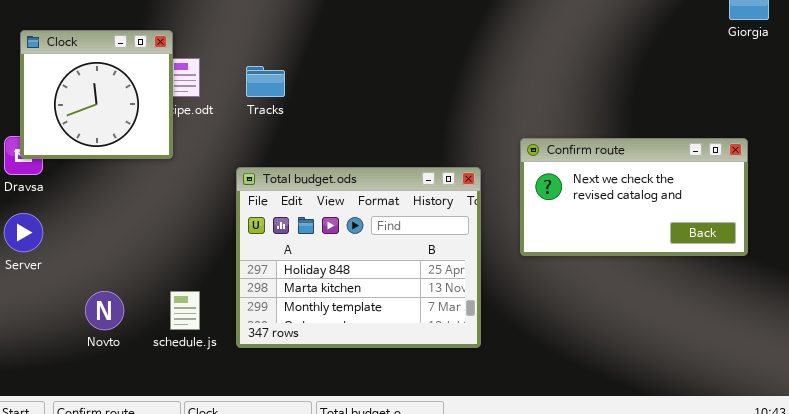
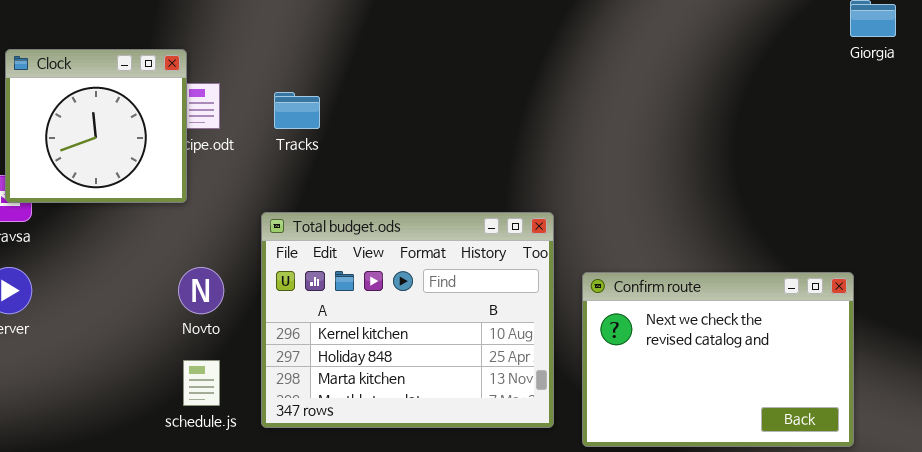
Confirm route: [520,138,748,256] -> [582,272,854,447], moved, resized
Total budget.ods: [236,167,481,348] -> [261,212,554,428], scrolled up 1 row
Novto: [85,291,124,330] -> [178,267,224,314], moved

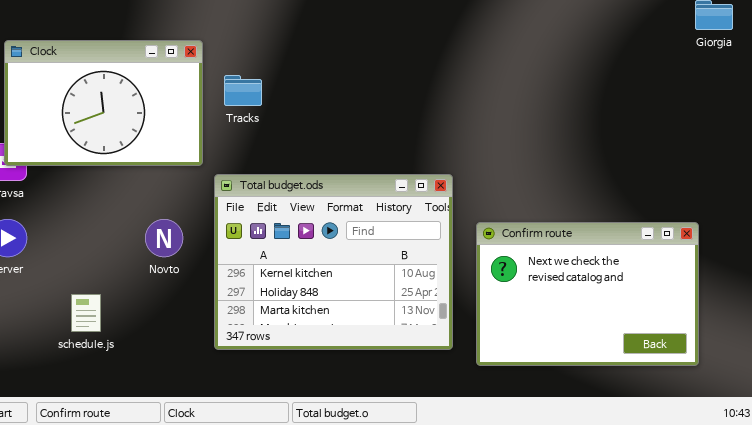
Clock: [5,49,187,203] -> [4,40,203,166], resized
schedule.js: [183,360,220,406] -> [71,294,101,332], moved

